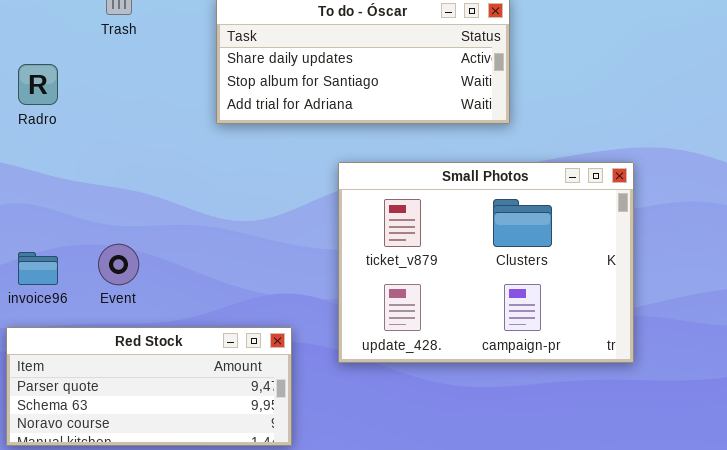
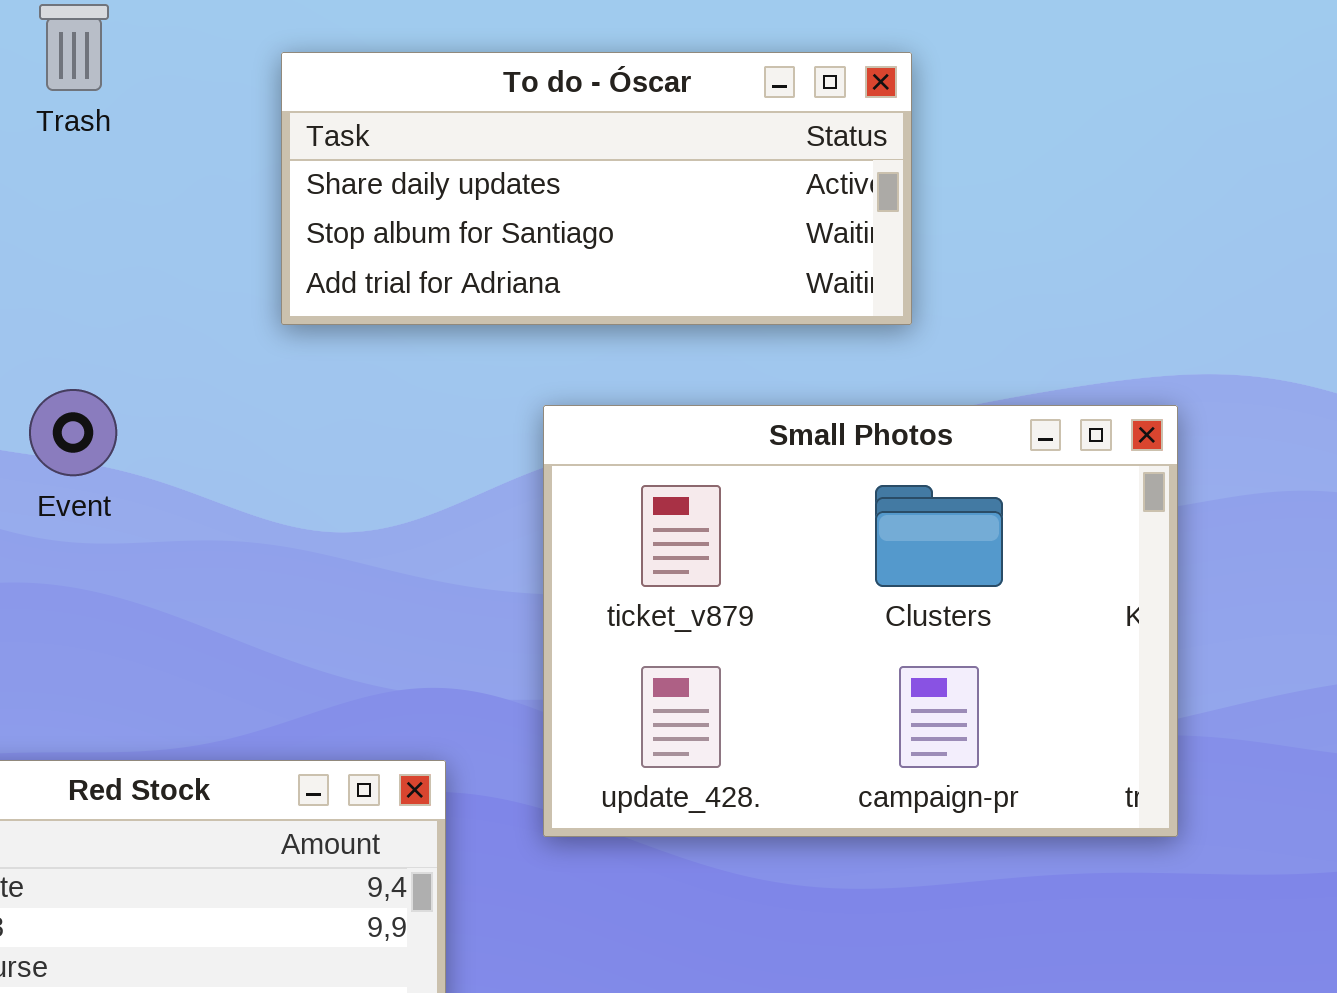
Event: [98,244,139,285] -> [29,389,117,476], moved

